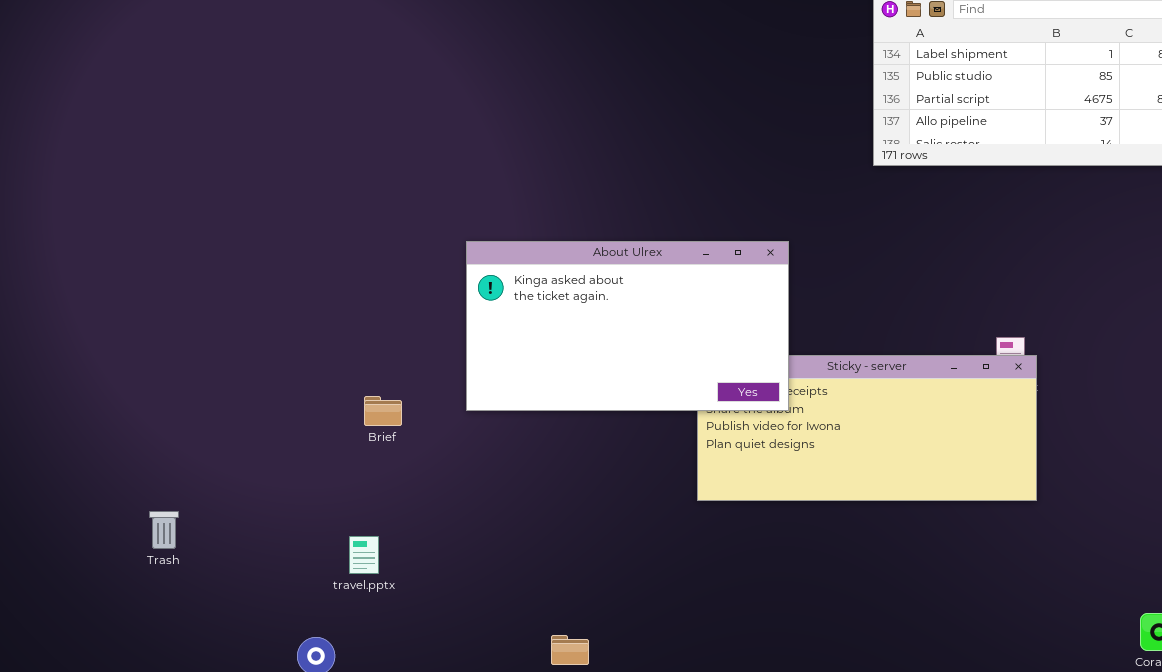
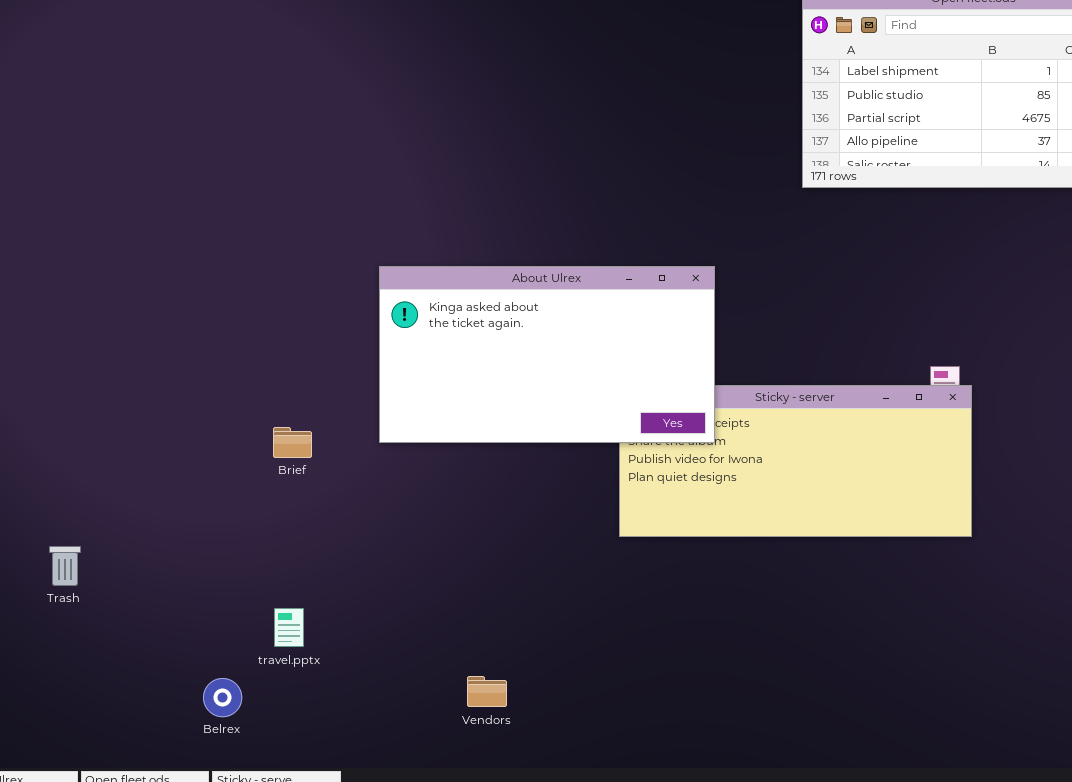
travel.pptx: [349,536,379,574] -> [274,608,304,647], moved

